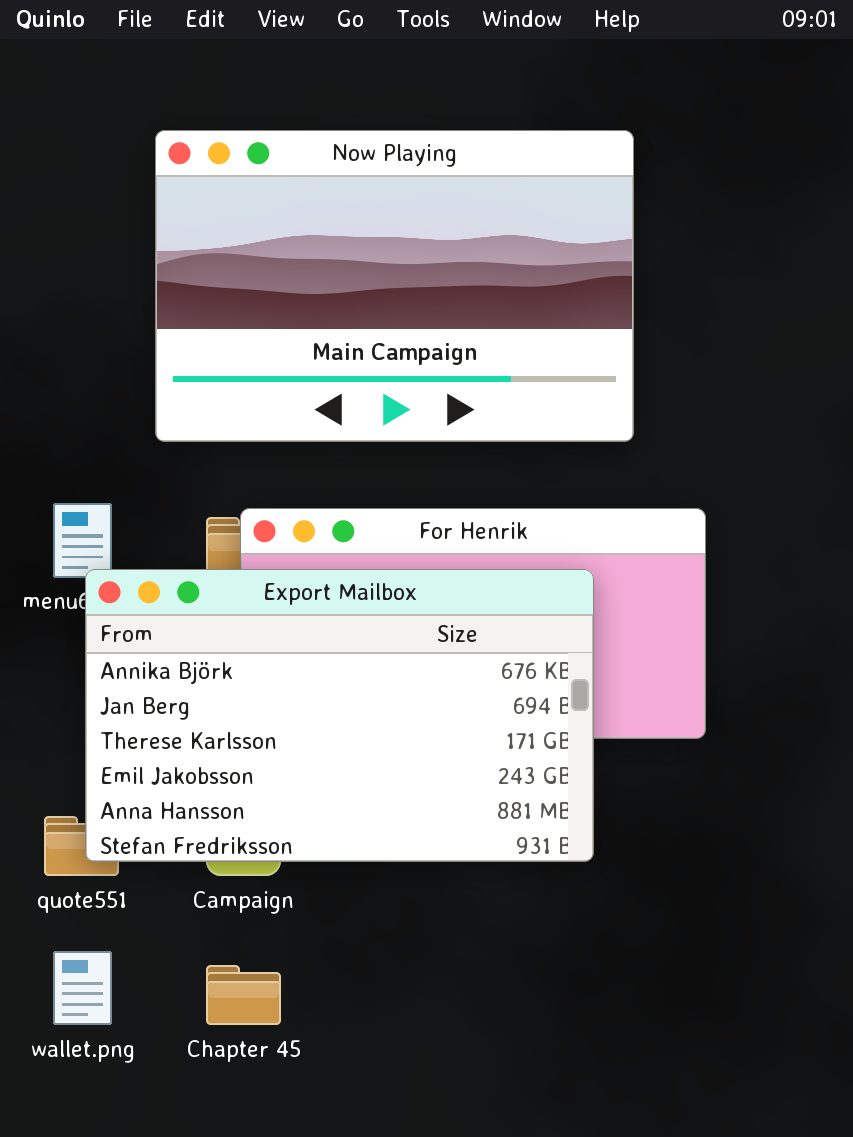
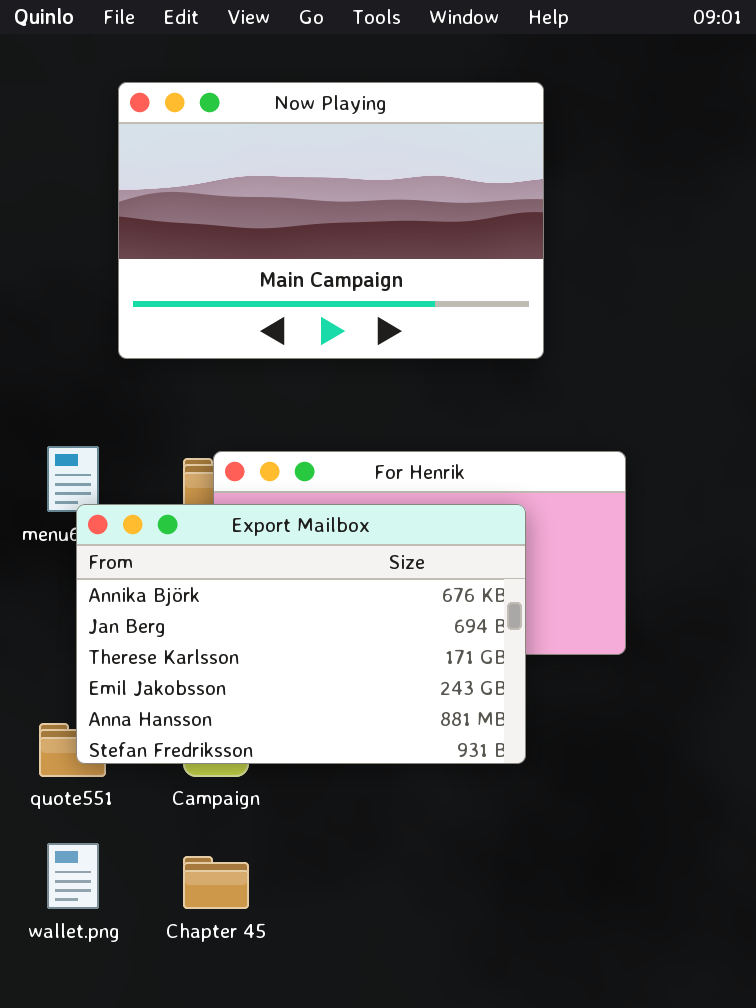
Now Playing: [155,130,634,442] -> [118,82,544,359], moved

